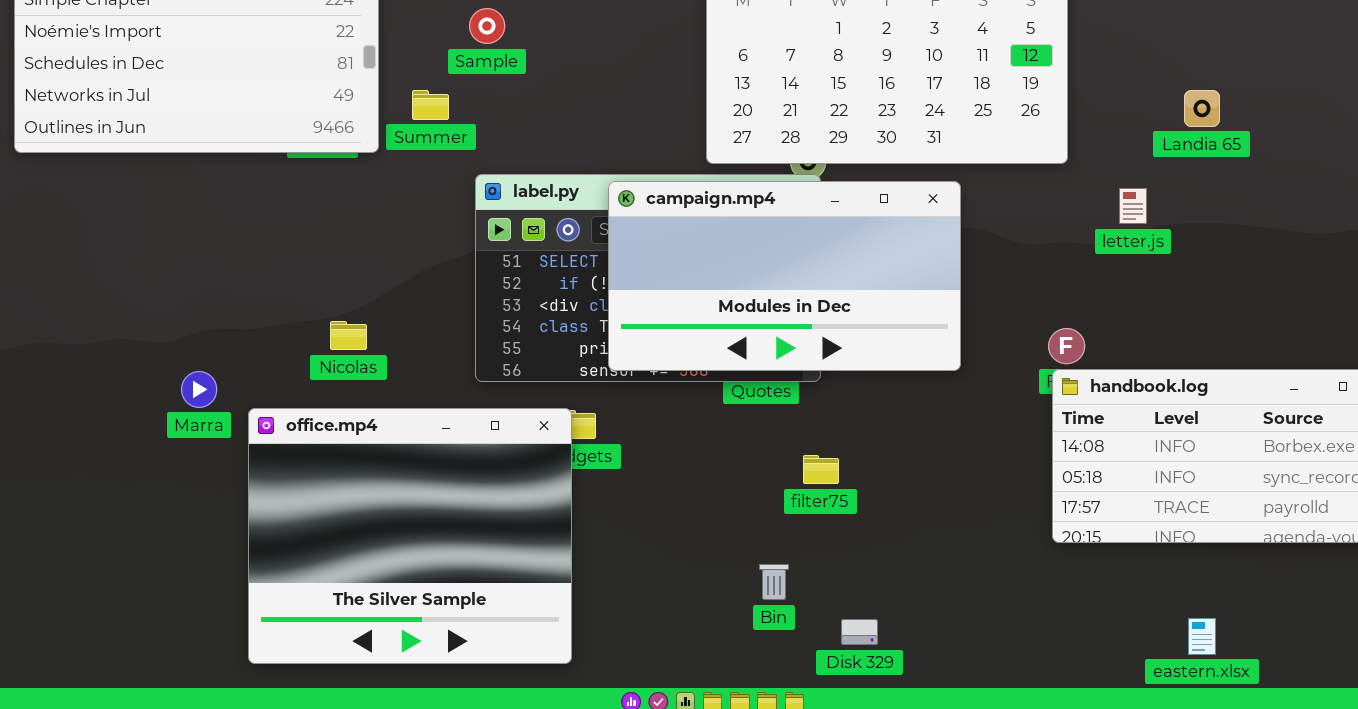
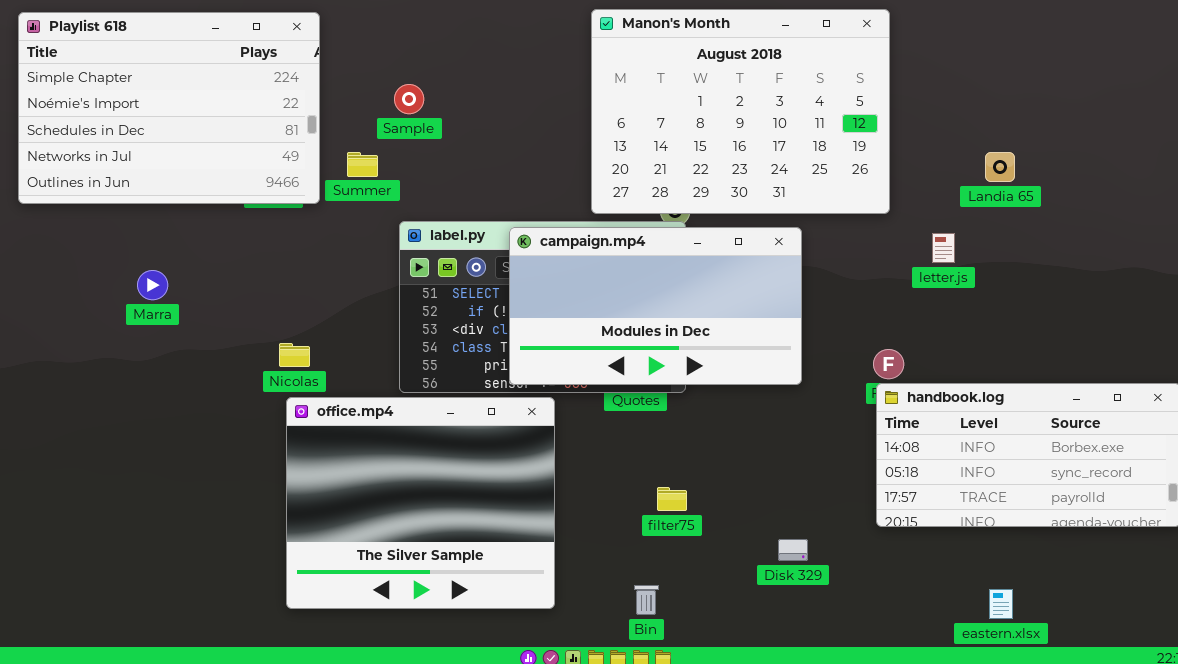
Marra: [181,371,217,408] -> [137,270,168,300], moved
office.mp4: [248,408,572,664] -> [286,397,555,609], moved
filter75: [803,455,839,484] -> [657,487,687,511], moved
Bin: [759,564,789,600] -> [634,585,659,615], moved
Disk 329: [841,619,878,645] -> [778,539,808,561], moved

